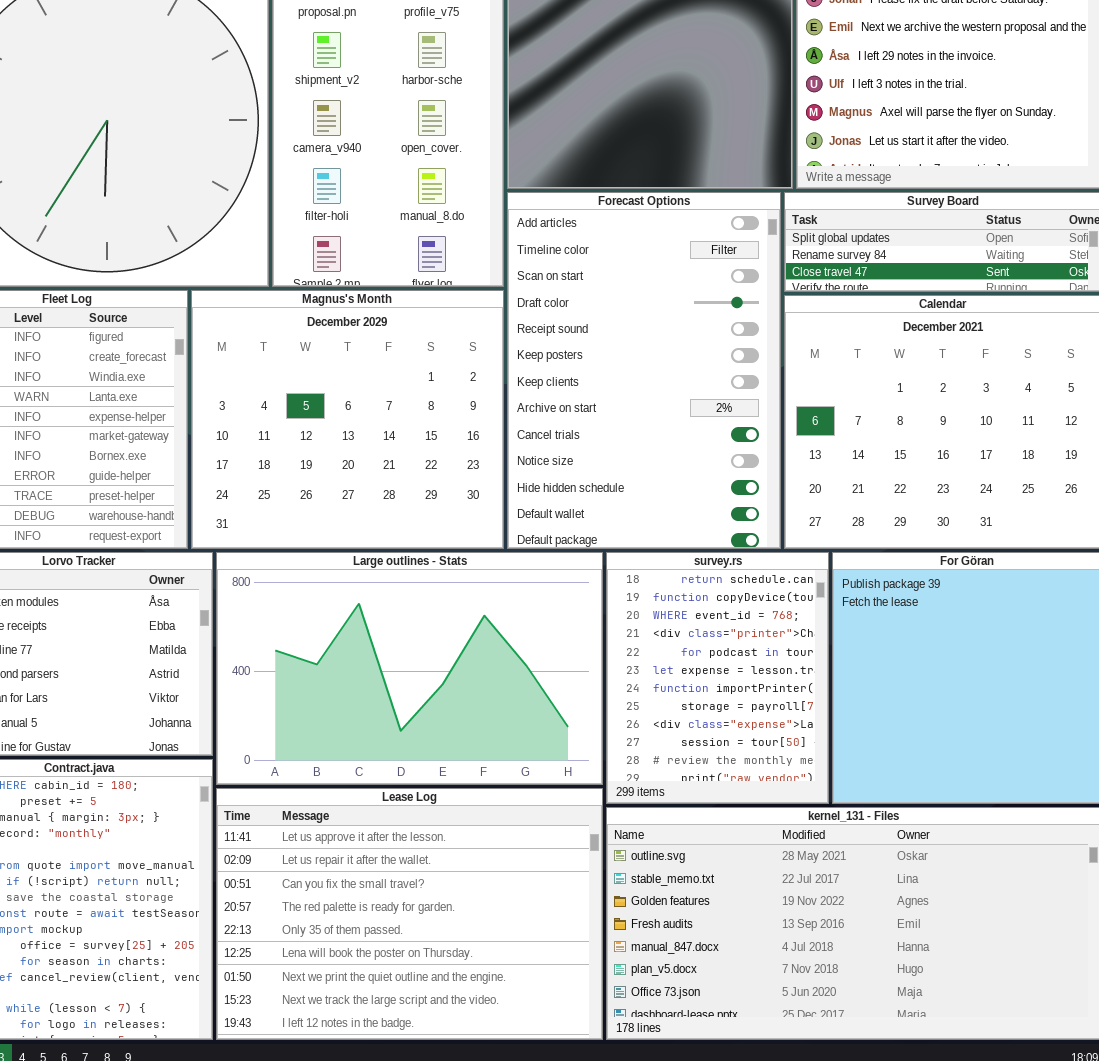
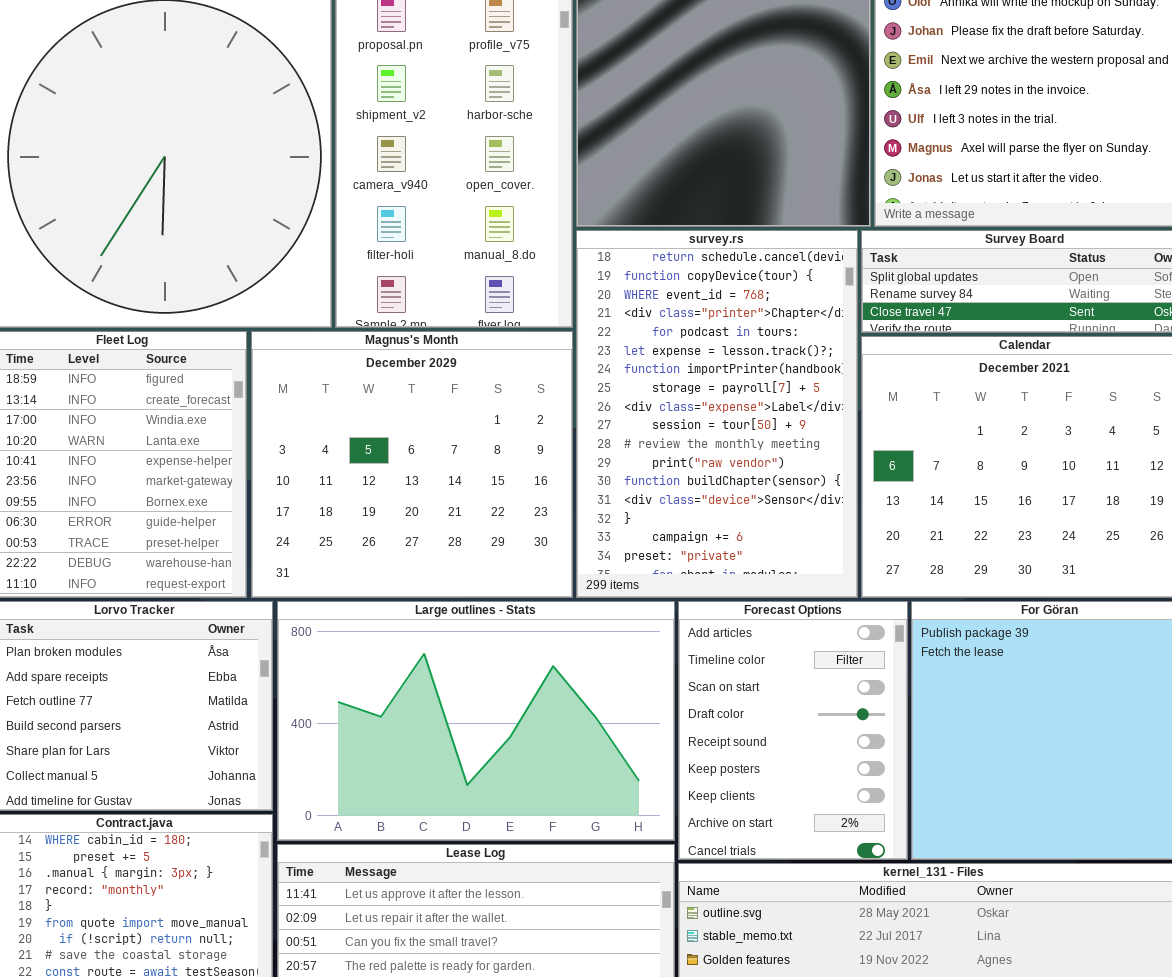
Forecast Options: [507,192,781,549] -> [678,601,908,860], moved, resized
survey.rs: [606,552,829,804] -> [576,230,858,598], moved, resized

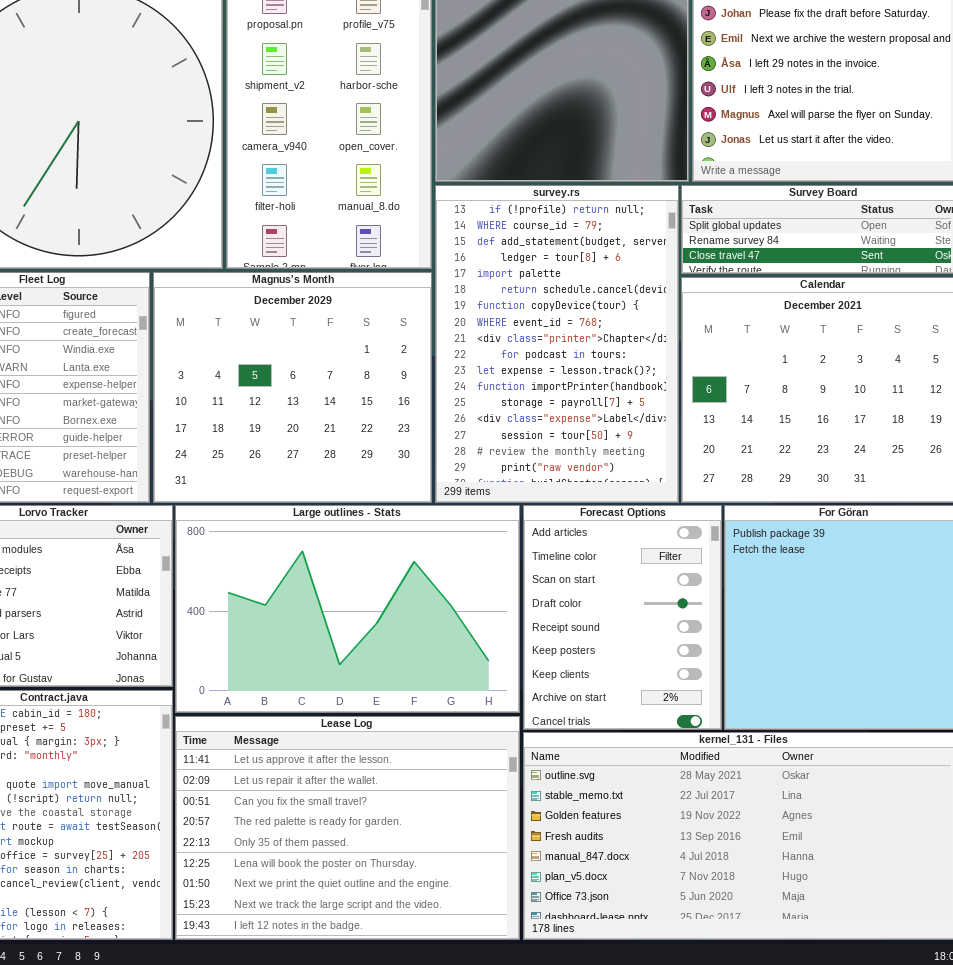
survey.rs: [576,230,858,598] -> [435,185,679,503], scrolled up 5 rows

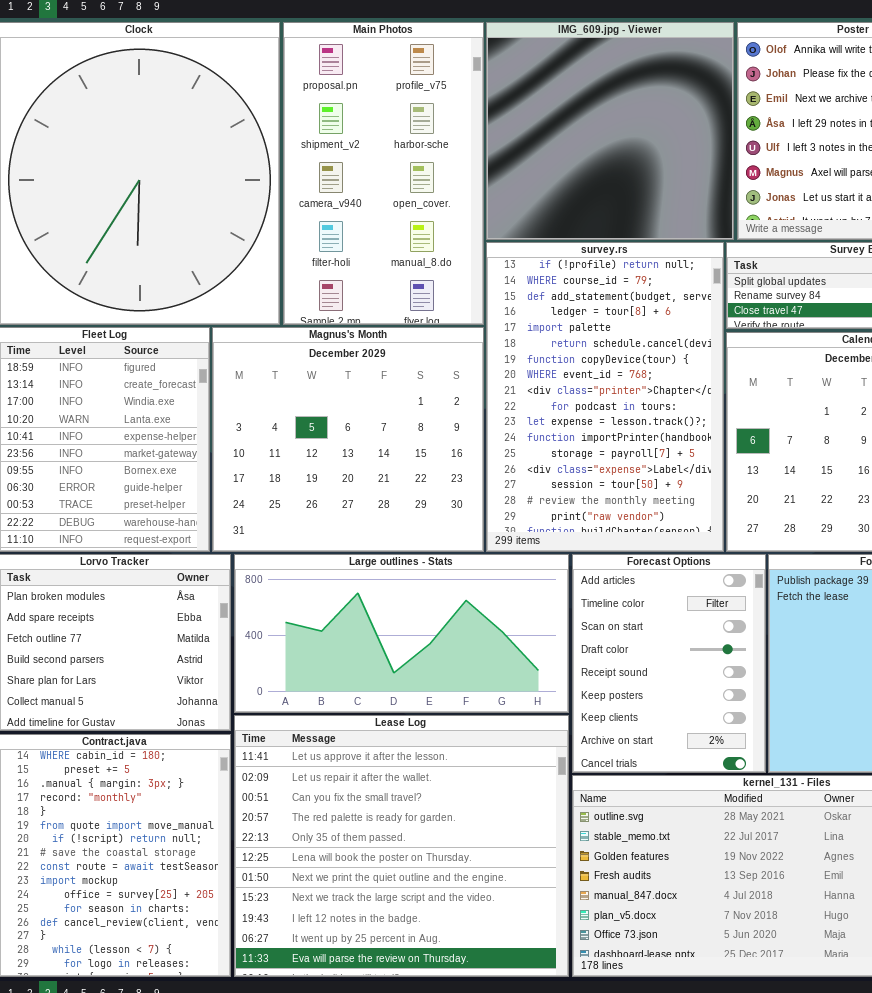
Large outlines - Stats: [175,505,520,713] -> [234,554,569,713], resized
Lease Log: [175,716,520,940] -> [234,715,569,977], resized

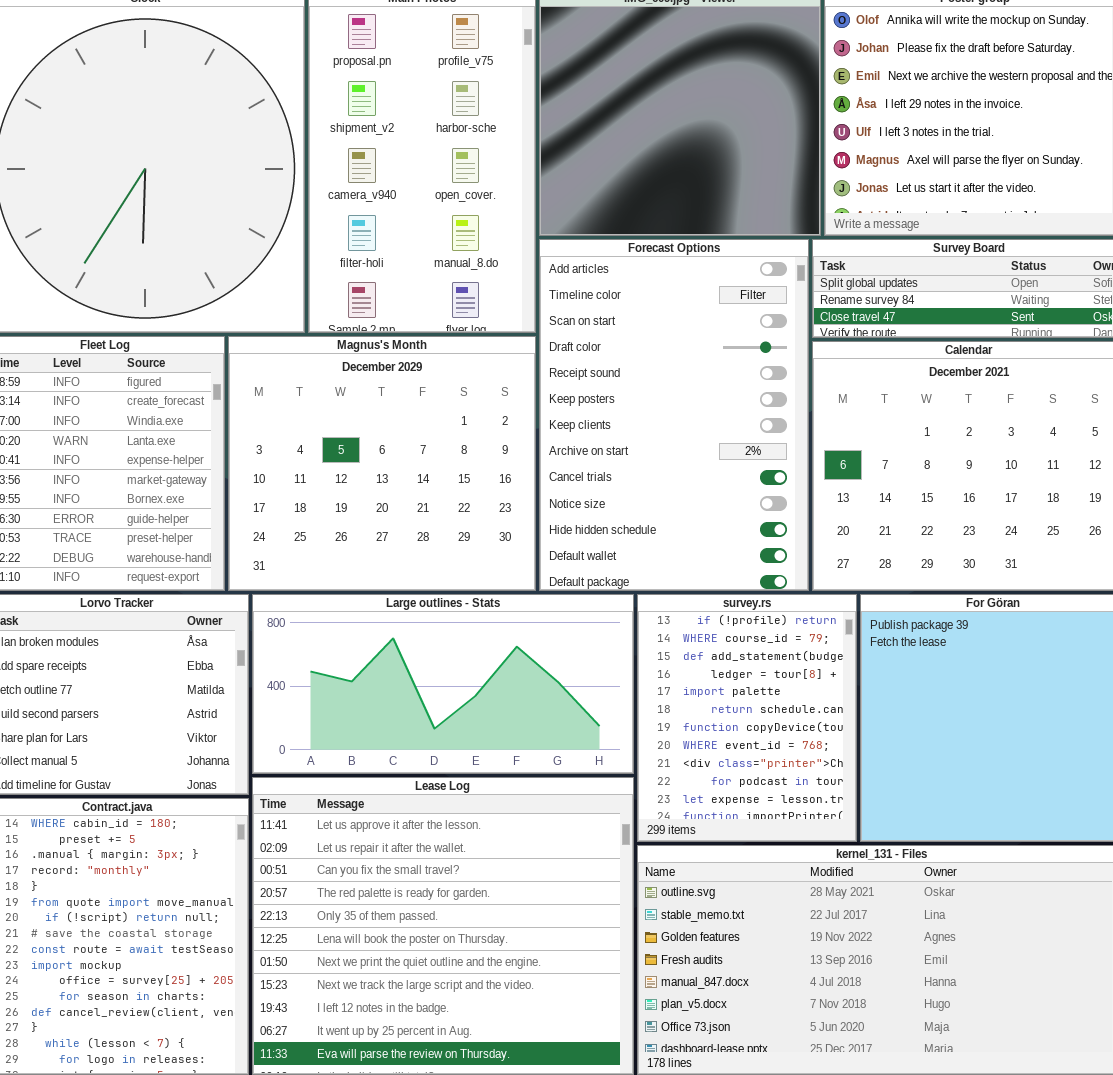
survey.rs: [486,242,724,552] -> [637,594,857,842], moved, resized
Forecast Options: [572,554,766,773] -> [539,239,809,591], moved, resized

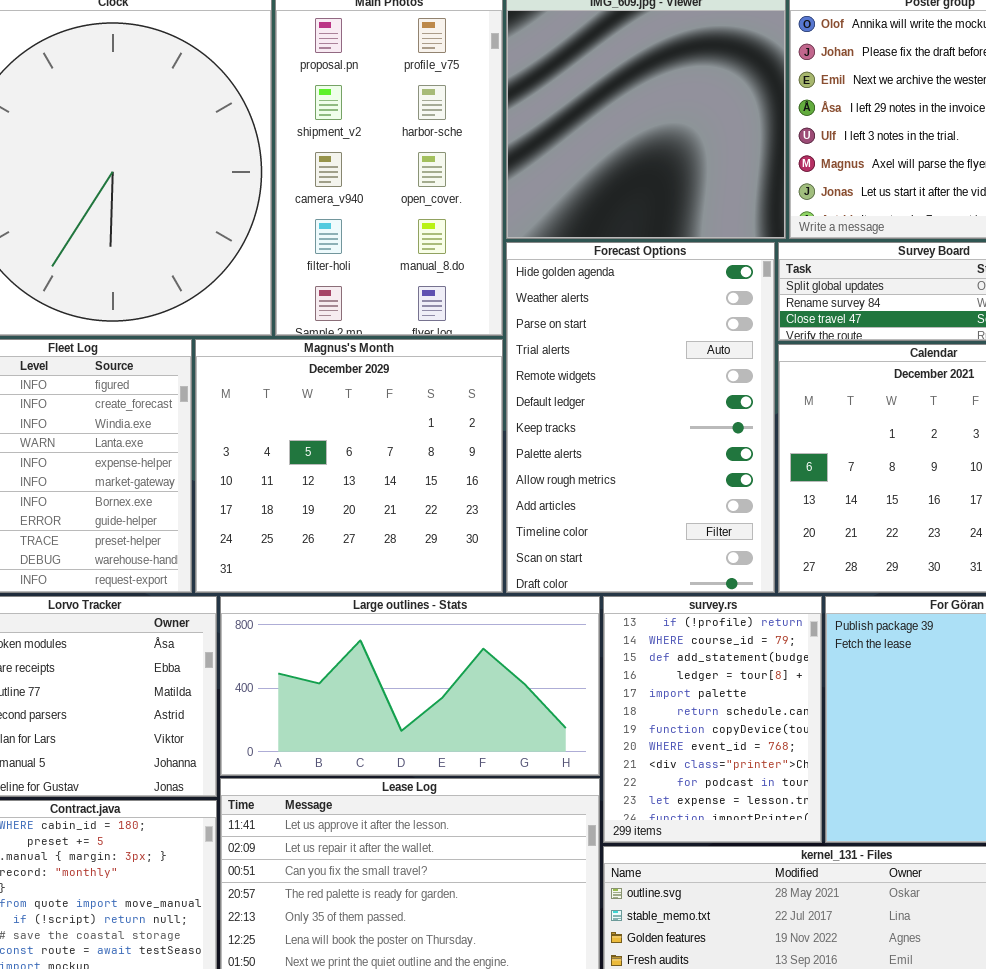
Forecast Options: [539,239,809,591] -> [506,242,775,593], scrolled up 9 rows

